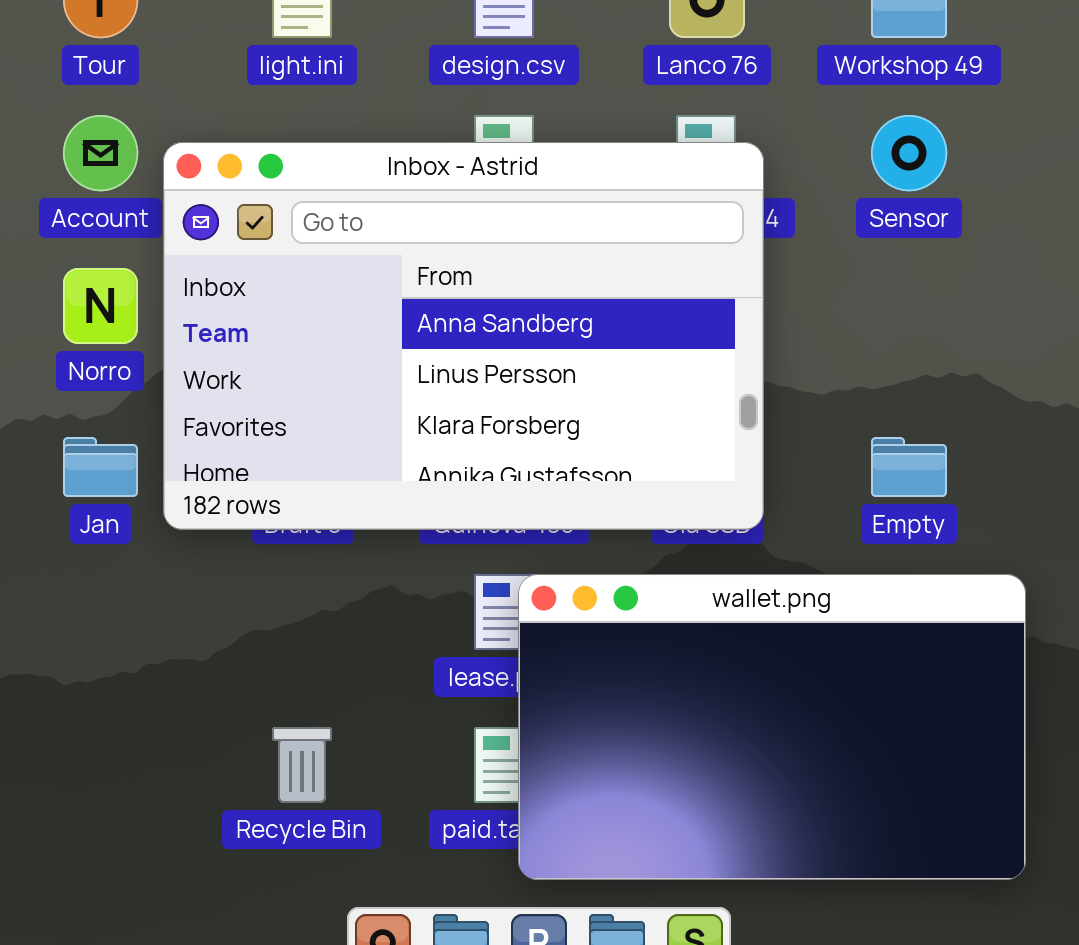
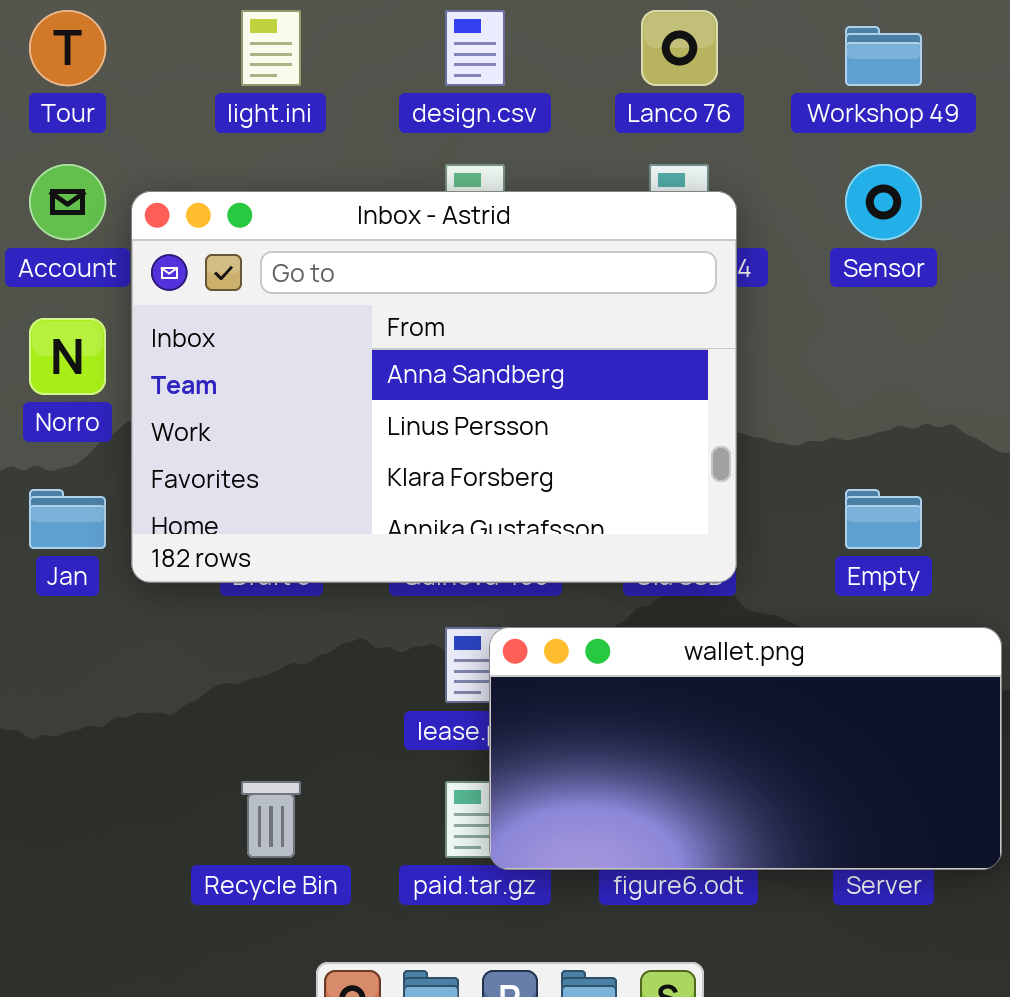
wallet.png: [518,574,1026,880] -> [489,627,1002,870], resized

